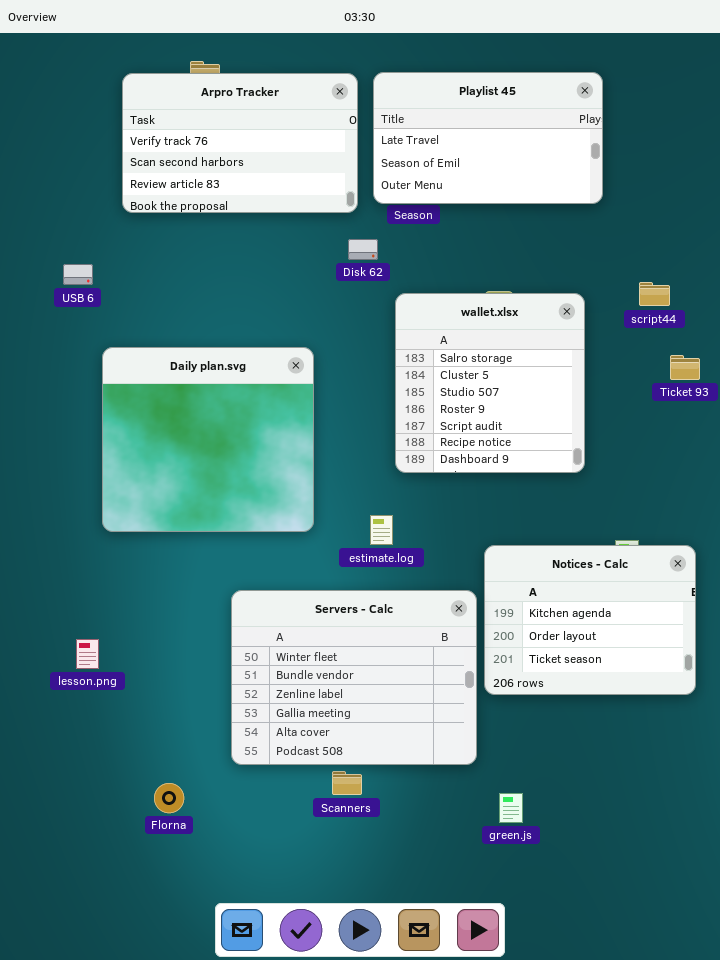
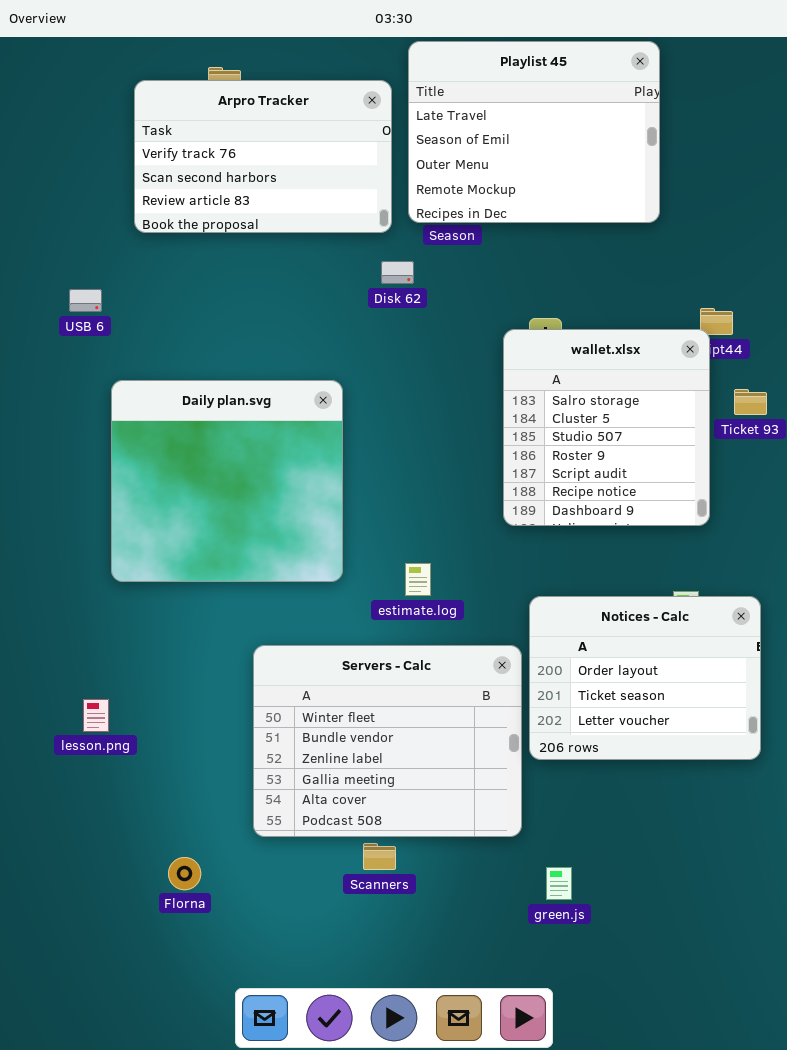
Playlist 45: [373,72,603,204] -> [408,41,660,223], resized
wallet.xlsx: [395,293,585,473] -> [503,329,710,526], moved
Notices - Calc: [484,545,696,695] -> [529,596,761,760], scrolled down 1 row

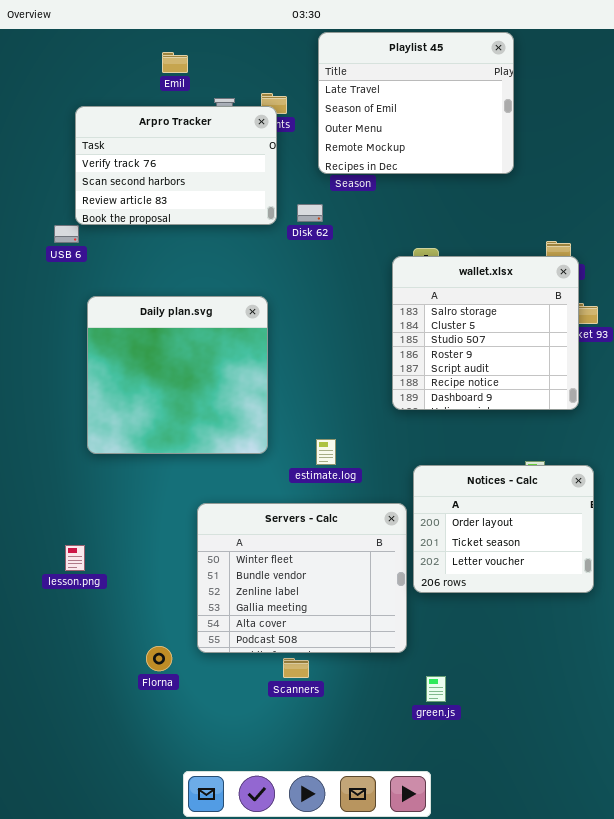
Arpro Tracker: [134,80,392,233] -> [75,106,277,225], moved
wallet.xlsx: [503,329,710,526] -> [392,256,579,410], resized
Florna: [168,857,201,890] -> [146,646,172,671], moved

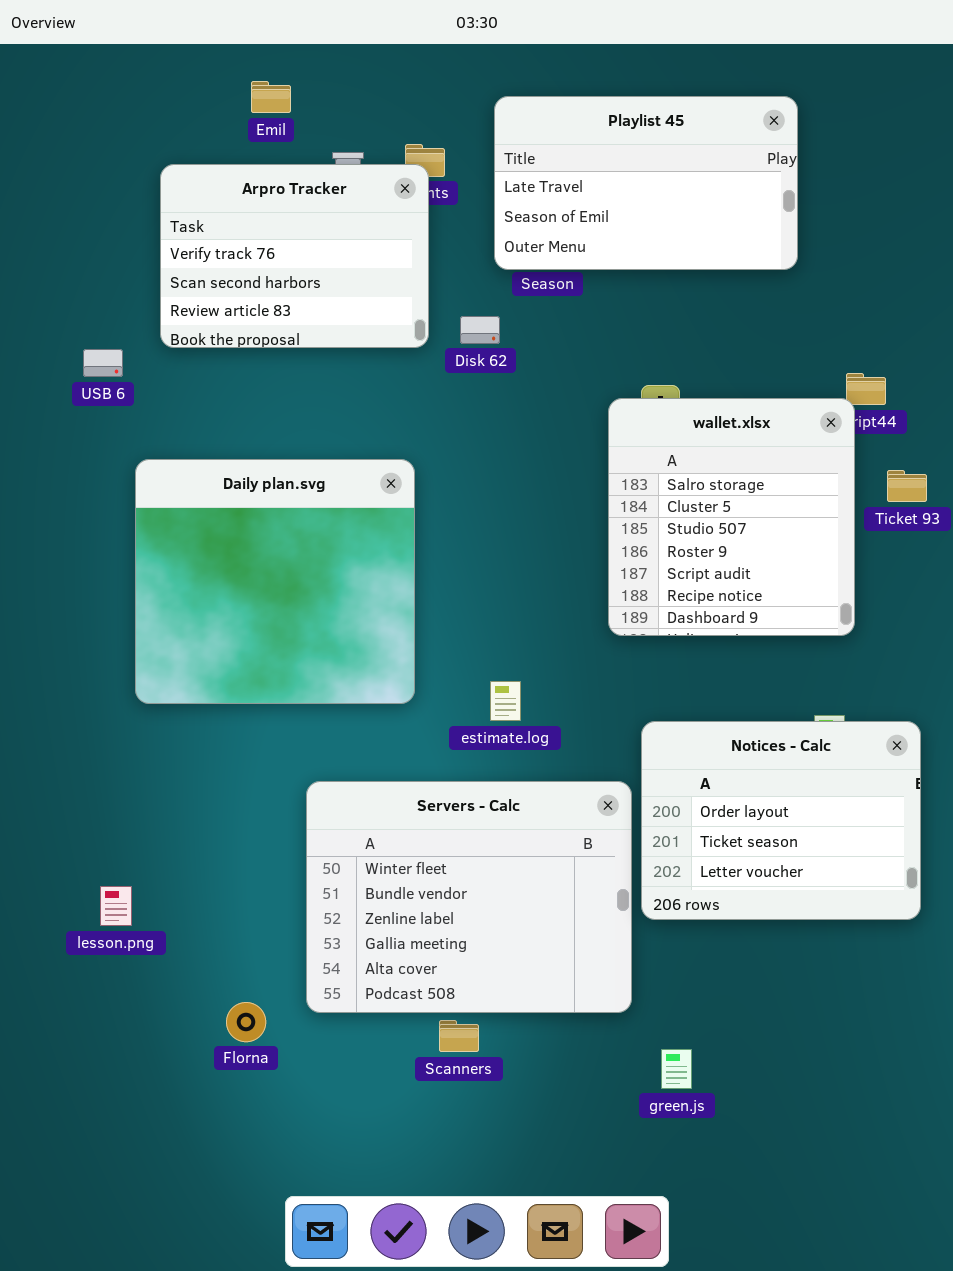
Playlist 45: [318,32,514,174] -> [494,96,798,270], resized
Arpro Tracker: [75,106,277,225] -> [160,164,429,348], resized
wallet.xlsx: [392,256,579,410] -> [608,398,855,636], resized
lesson.png: [65,545,85,571] -> [100,886,132,926], moved

